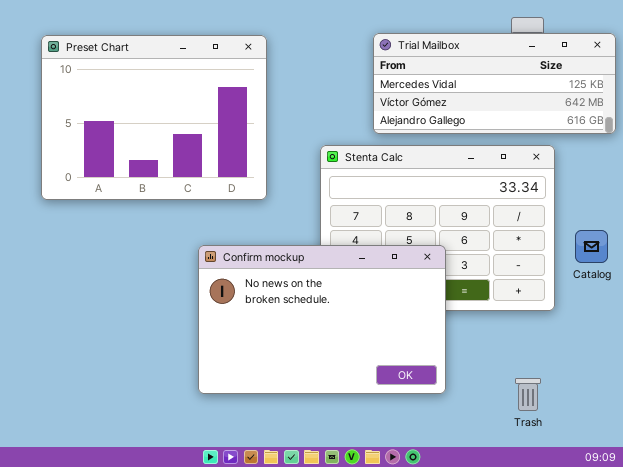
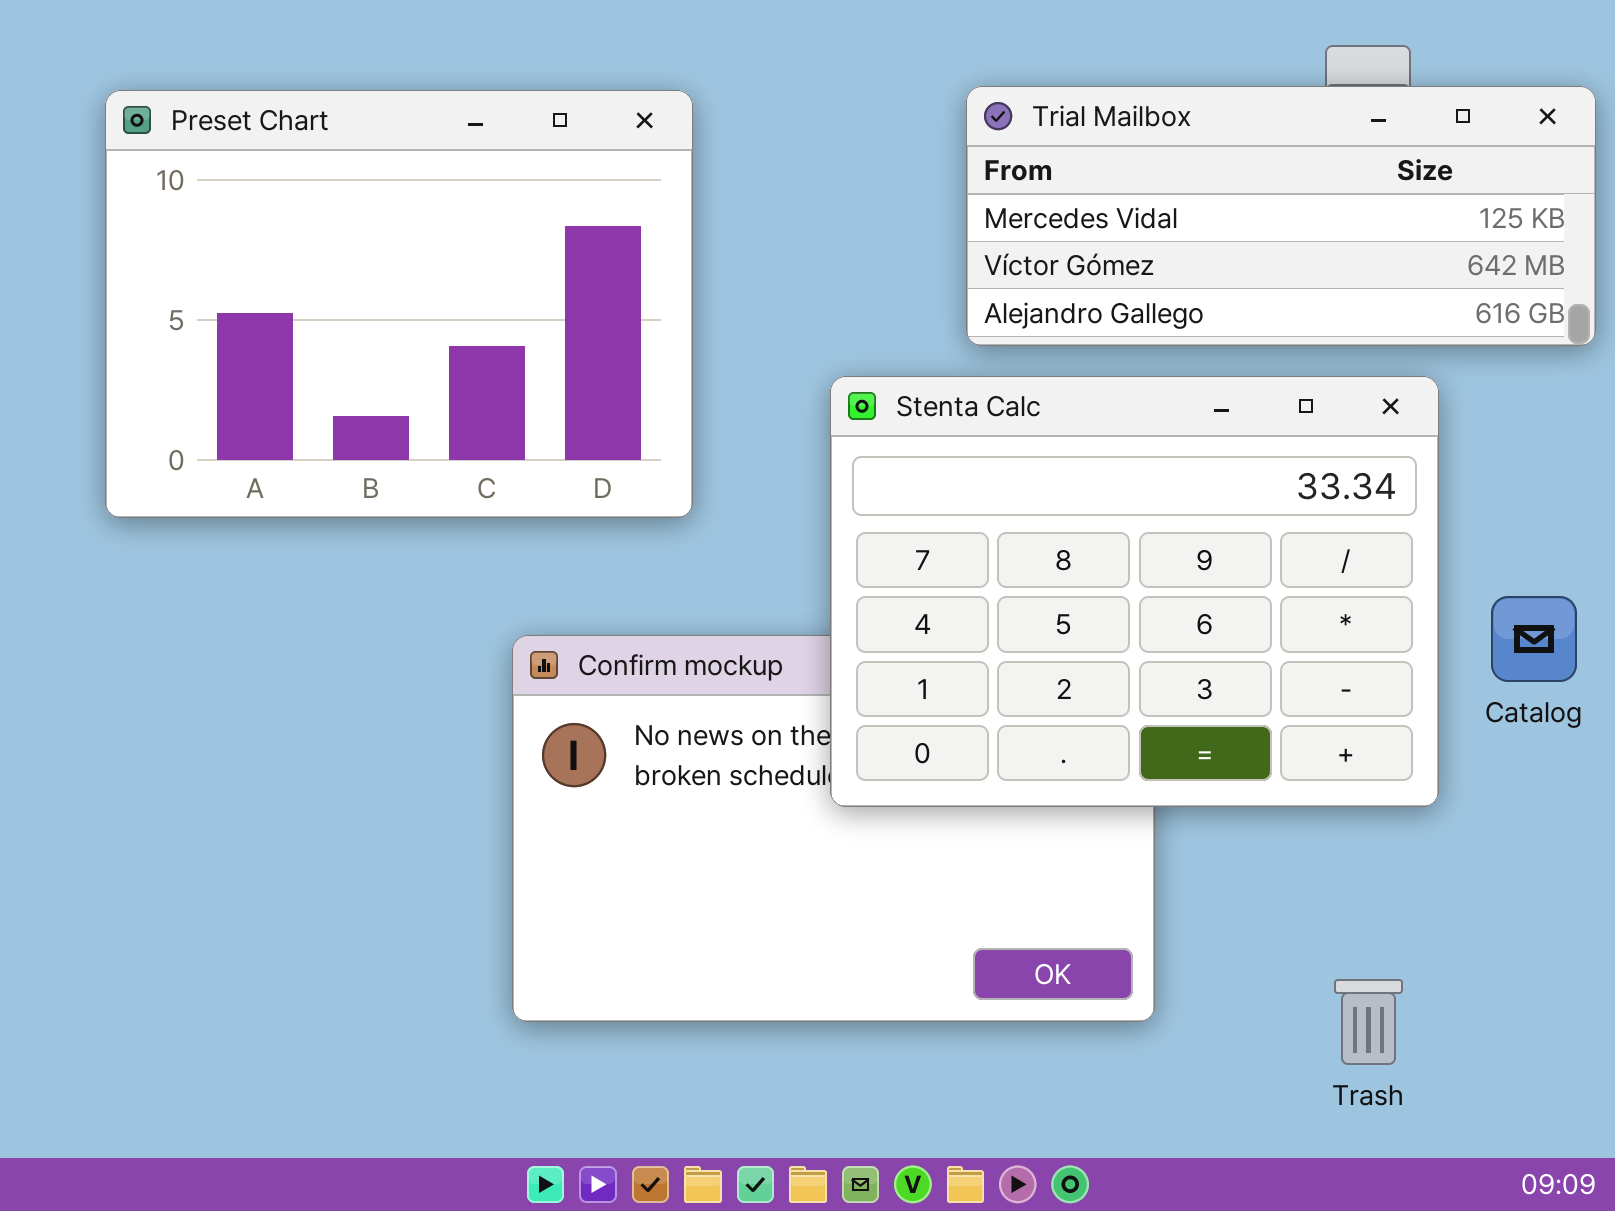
Stenta Calc: [320,145,555,311] -> [830,376,1439,807], raised

